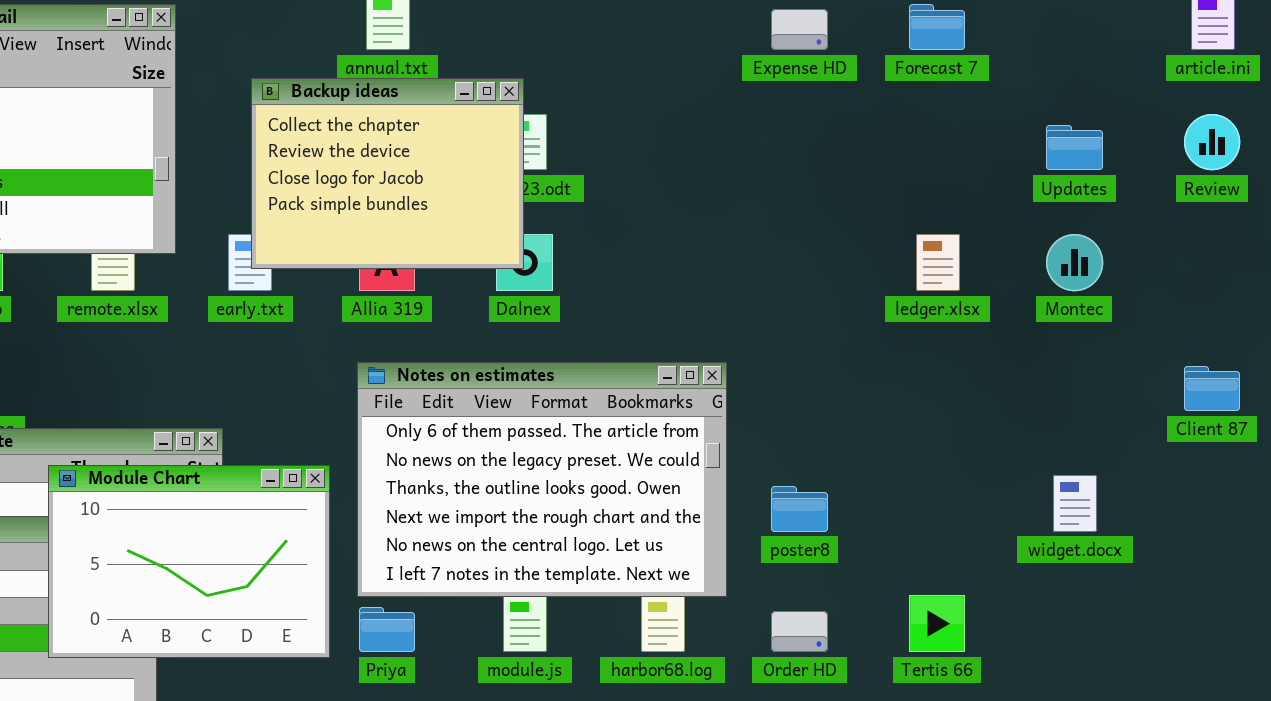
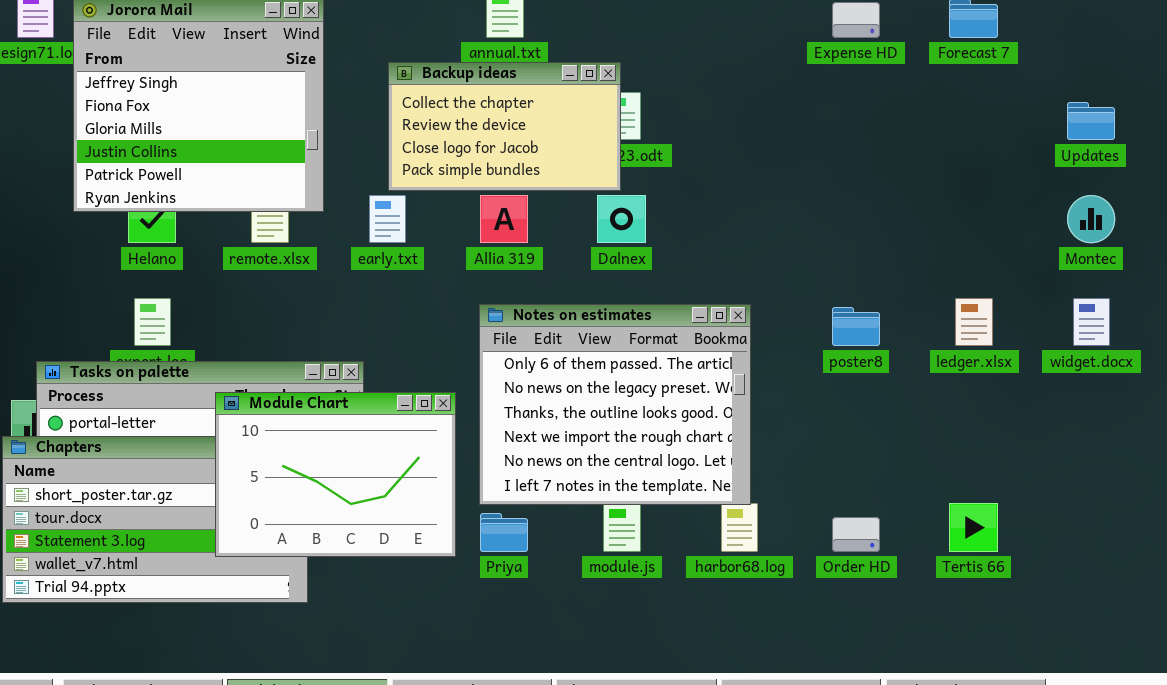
Backup ideas: [251,78,524,269] -> [388,62,621,191], resized
ledger.xlsx: [916,234,960,291] -> [955,298,993,346], moved
Notes on estimates: [357,362,727,597] -> [479,304,751,505], resized
widget.docx: [1053,475,1097,532] -> [1073,298,1110,346], moved
poster8: [771,486,828,532] -> [832,307,880,346], moved

